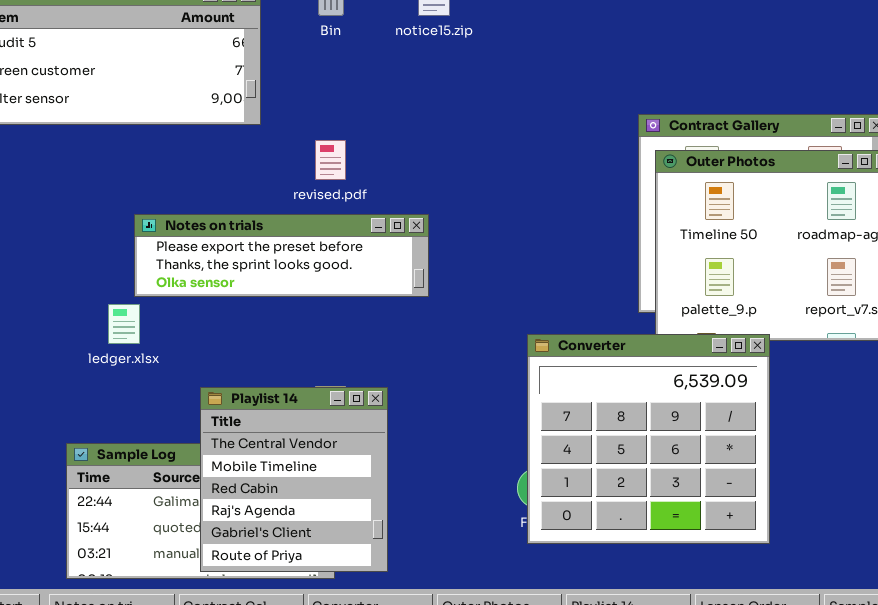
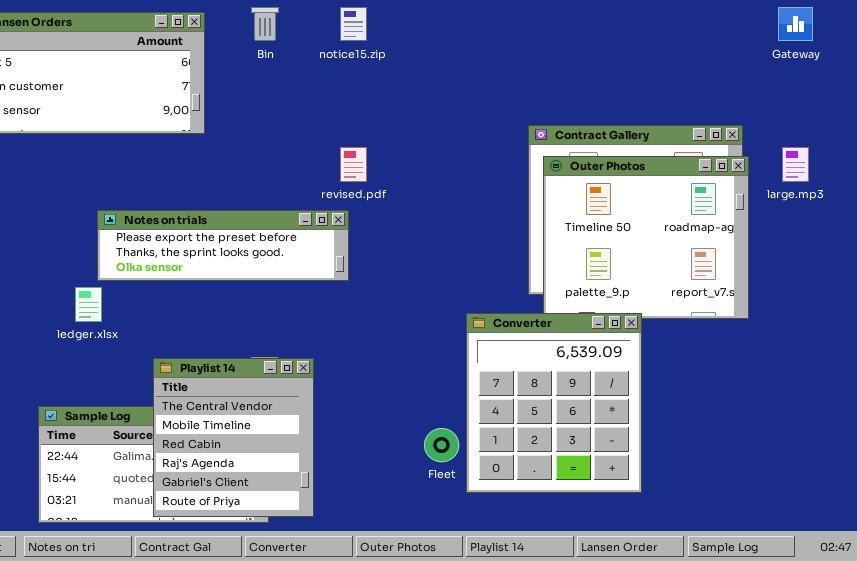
revised.pdf: [315,140,346,180] -> [340,147,367,182], moved
Converter: [527,334,770,544] -> [466,313,642,493], resized

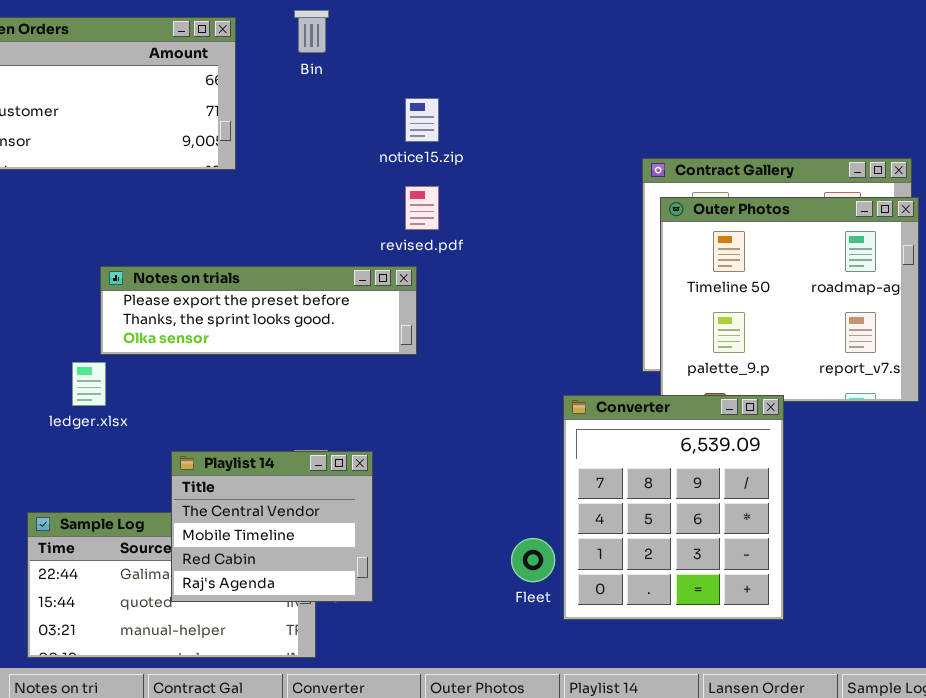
notice15.zip: [340,7,367,41] -> [405,98,439,142], moved
Playlist 14: [153,358,314,517] -> [171,451,373,602], resized

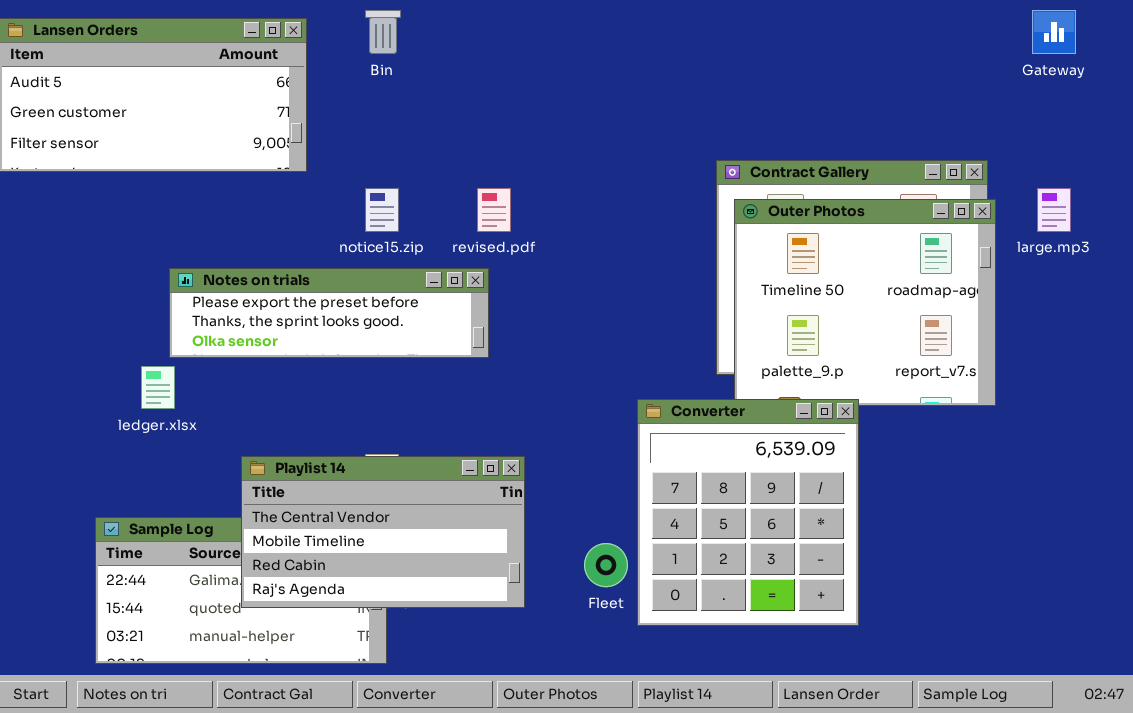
notice15.zip: [405,98,439,142] -> [365,188,399,232], moved
Playlist 14: [171,451,373,602] -> [241,456,525,608], resized

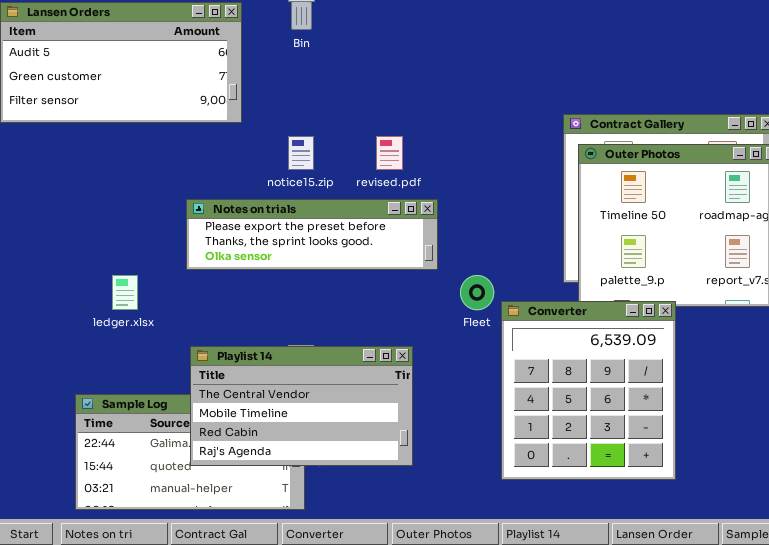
Notes on trials: [169,268,489,358] -> [186,199,438,270], moved
Fleet: [584,543,628,587] -> [460,275,494,310], moved

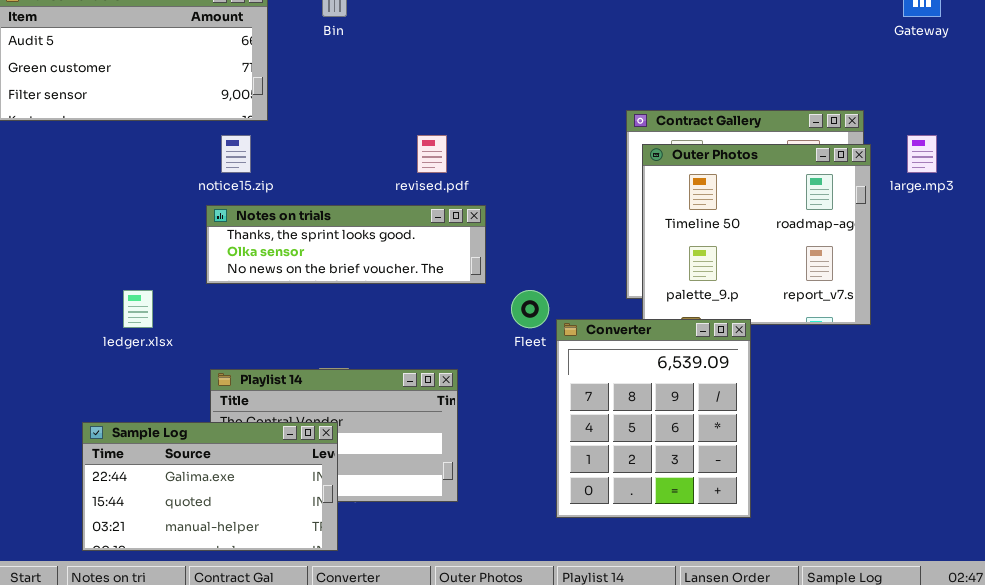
notice15.zip: [288,136,314,170] -> [221,135,251,173], moved
Notes on trials: [186,199,438,270] -> [206,205,486,284], scrolled down 1 row
Sample Log: [75,394,305,510] -> [82,422,338,551], raised

